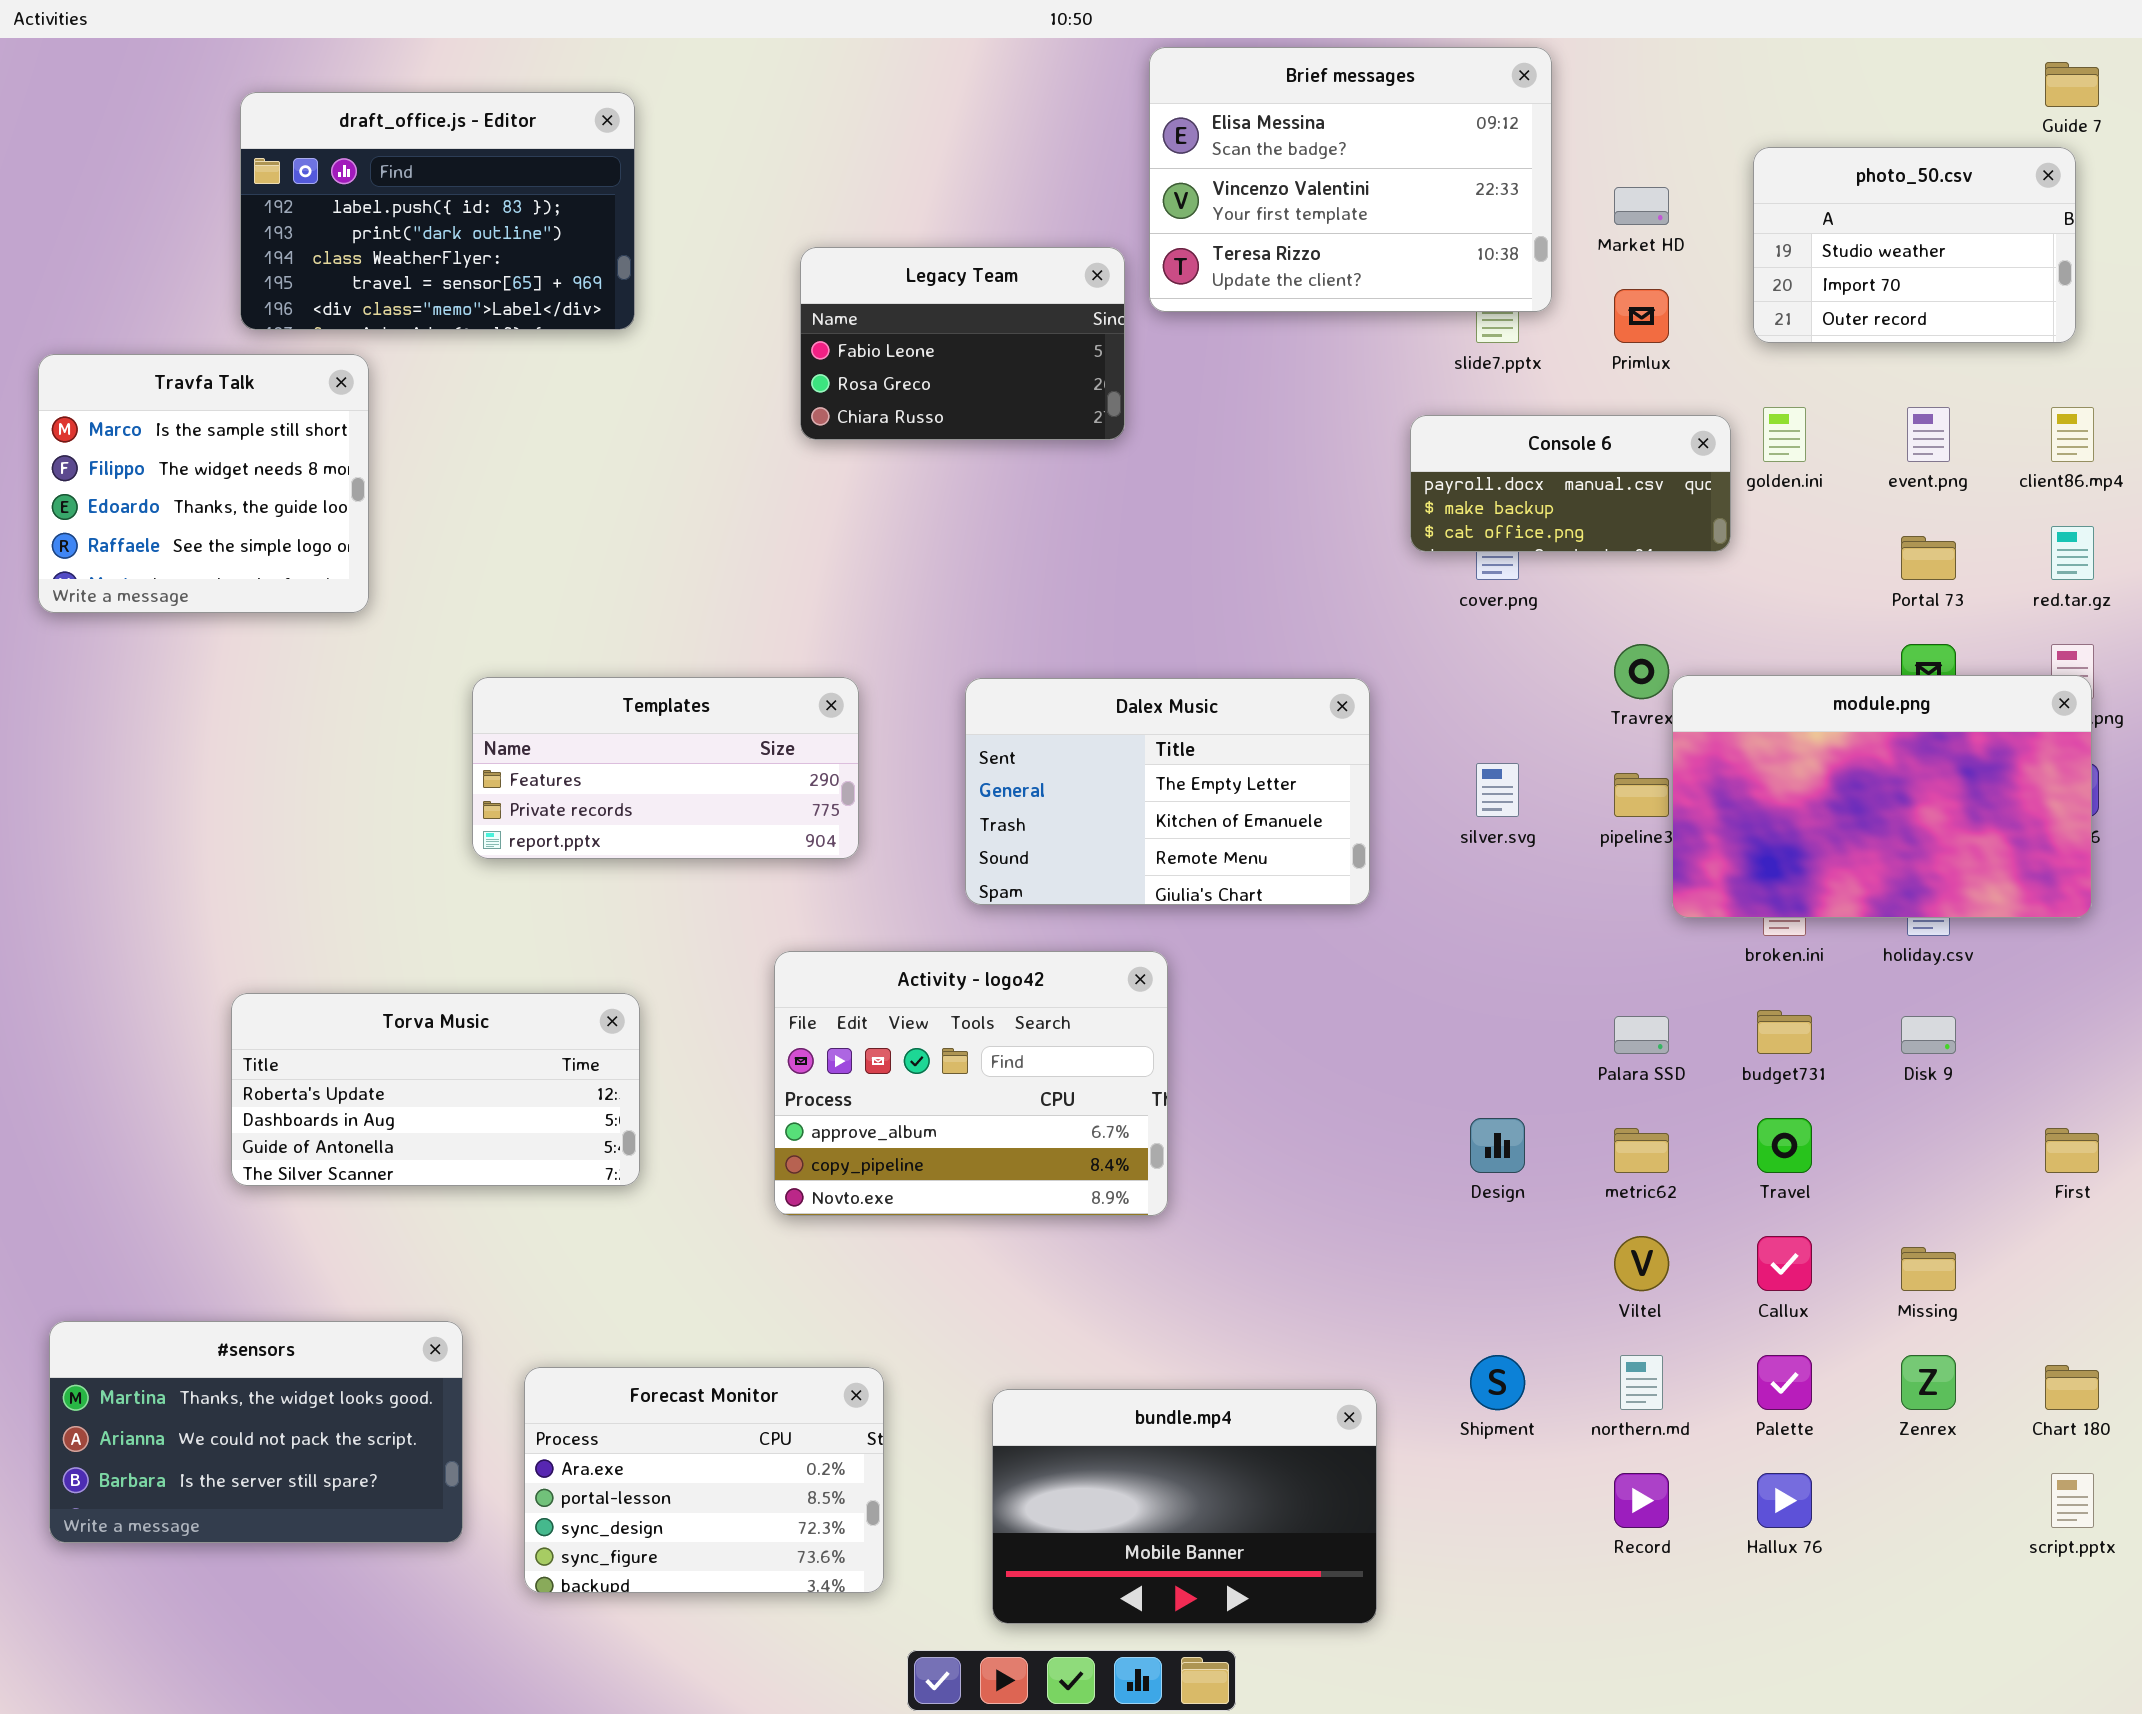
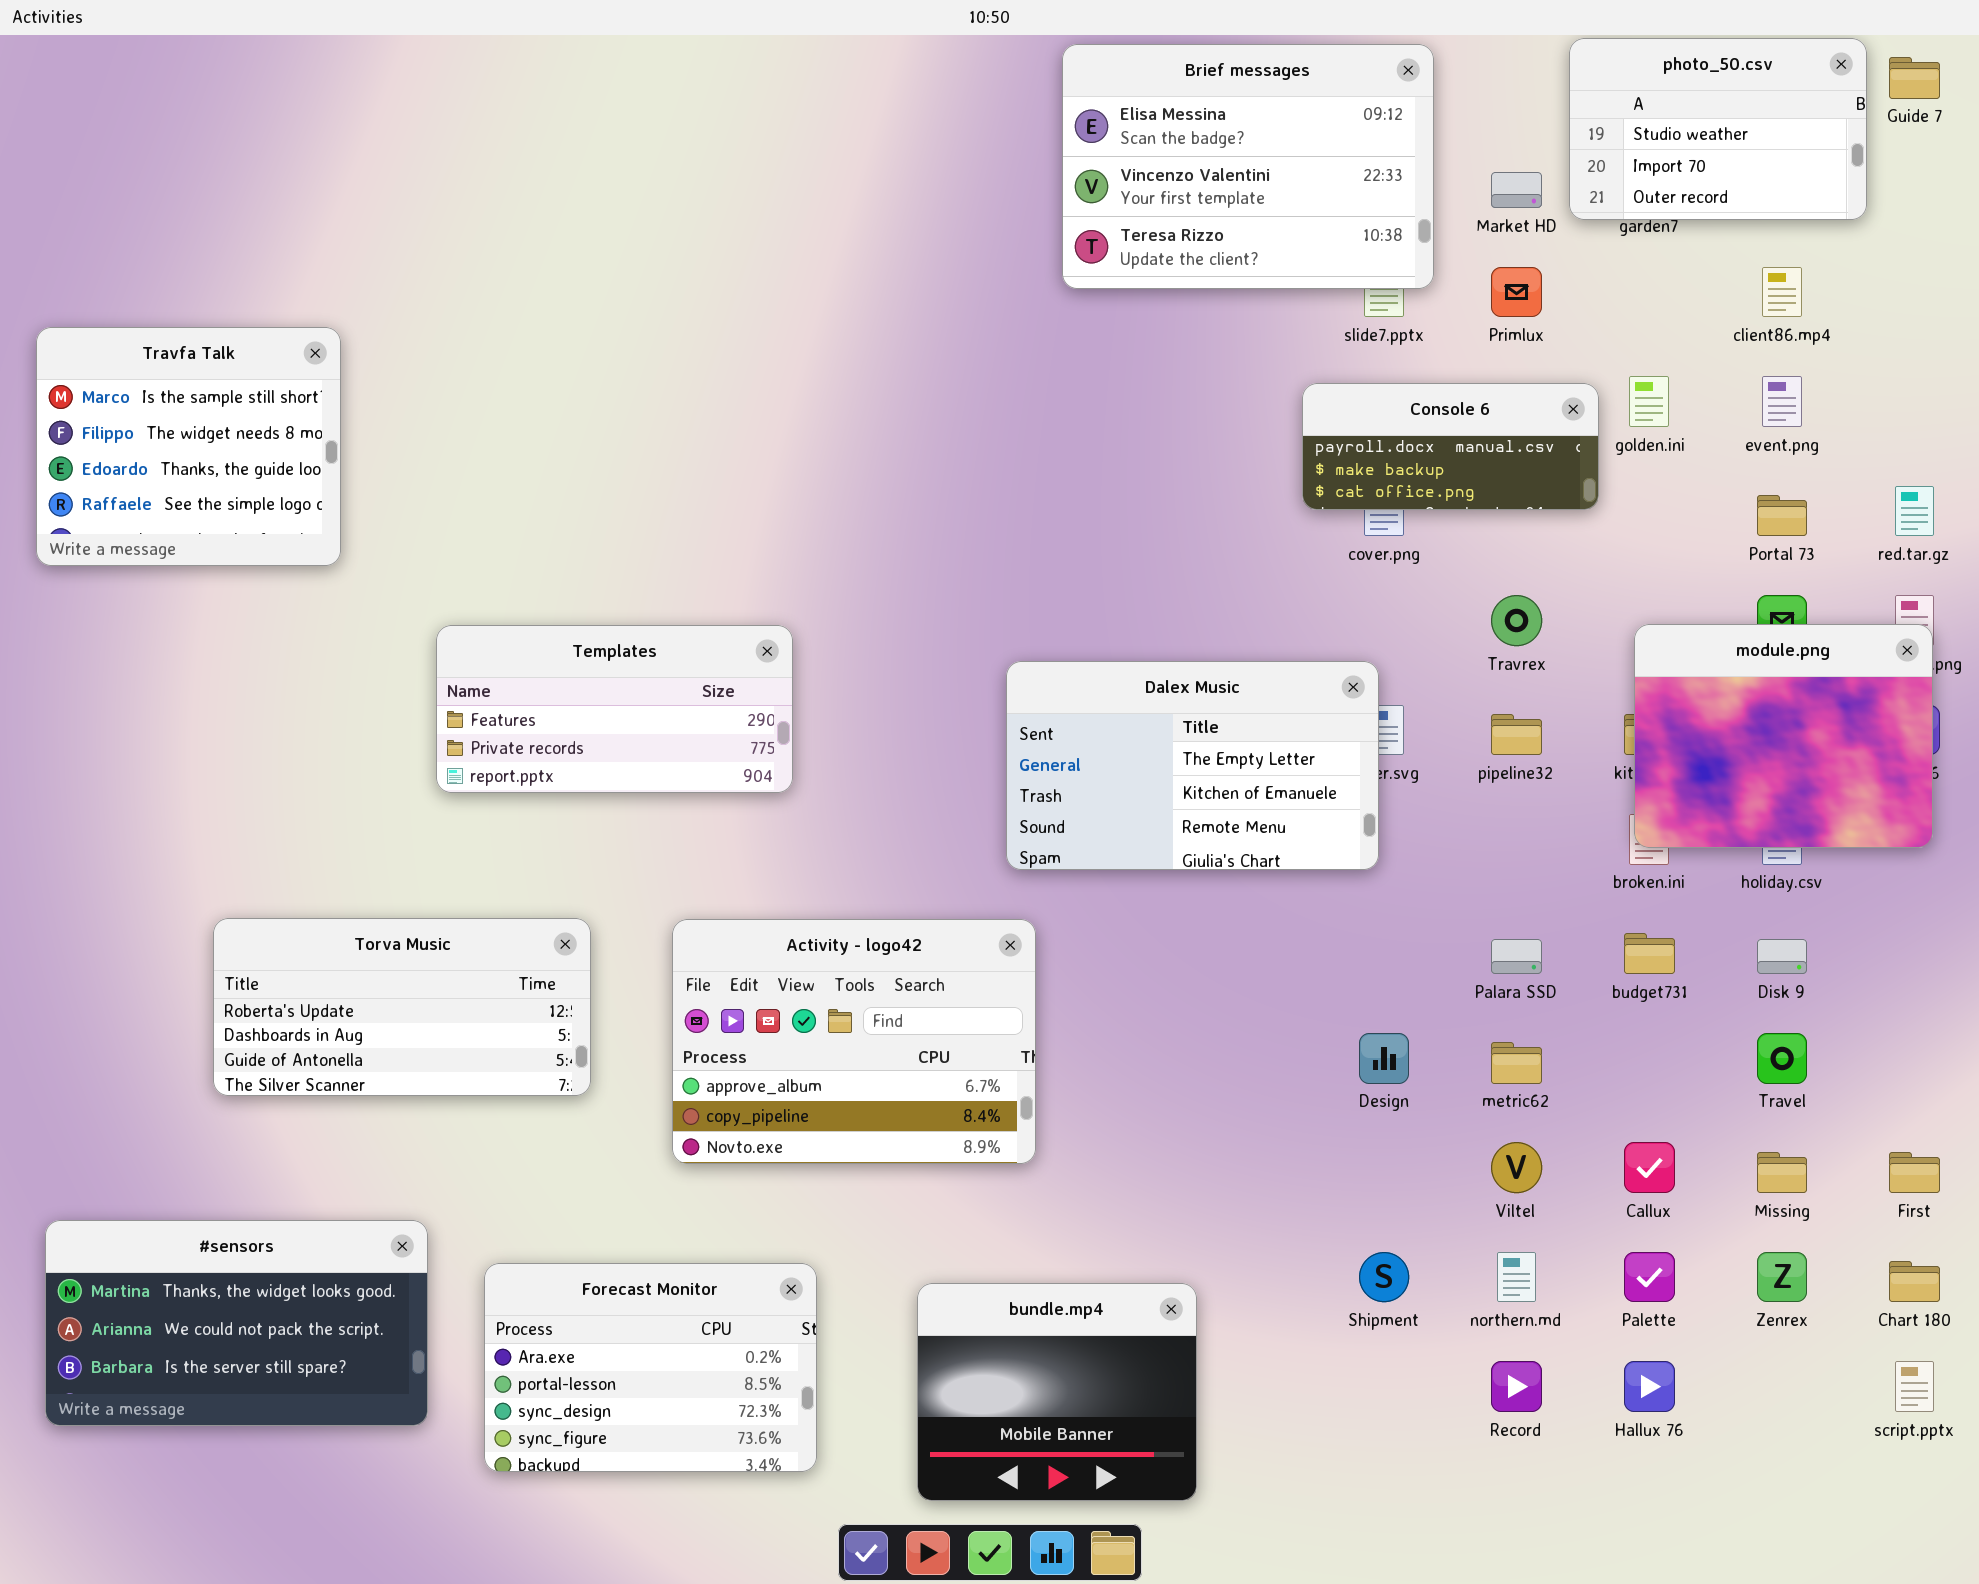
draft_office.js - Editor: [240,92,635,330] -> none, closed
photo_50.csv: [1753,147,2076,343] -> [1569,38,1867,220], moved
Legacy Team: [800,247,1125,440] -> none, closed
client86.mp4: [2051,407,2094,462] -> [1762,267,1802,317], moved
module.png: [1672,675,2092,918] -> [1634,624,1933,848], resized
Dalex Music: [965,678,1370,905] -> [1006,661,1379,870], moved
Activity - logo42: [774,951,1168,1216] -> [672,919,1036,1164], moved
Travel: [1757,1118,1812,1173] -> [1757,1033,1807,1084], moved
First: [2045,1128,2099,1173] -> [1889,1152,1940,1193], moved
bundle.mp4: [992,1389,1377,1624] -> [917,1283,1197,1501], resized

